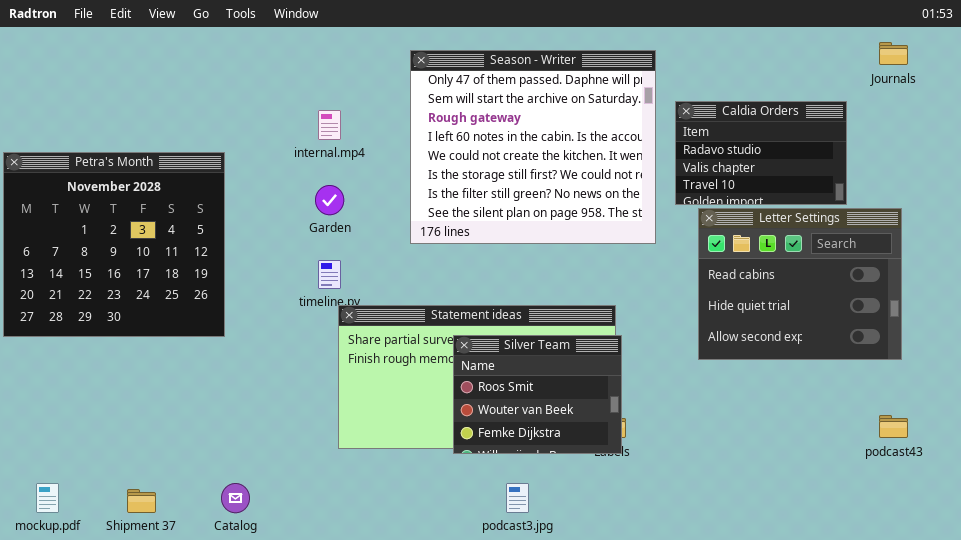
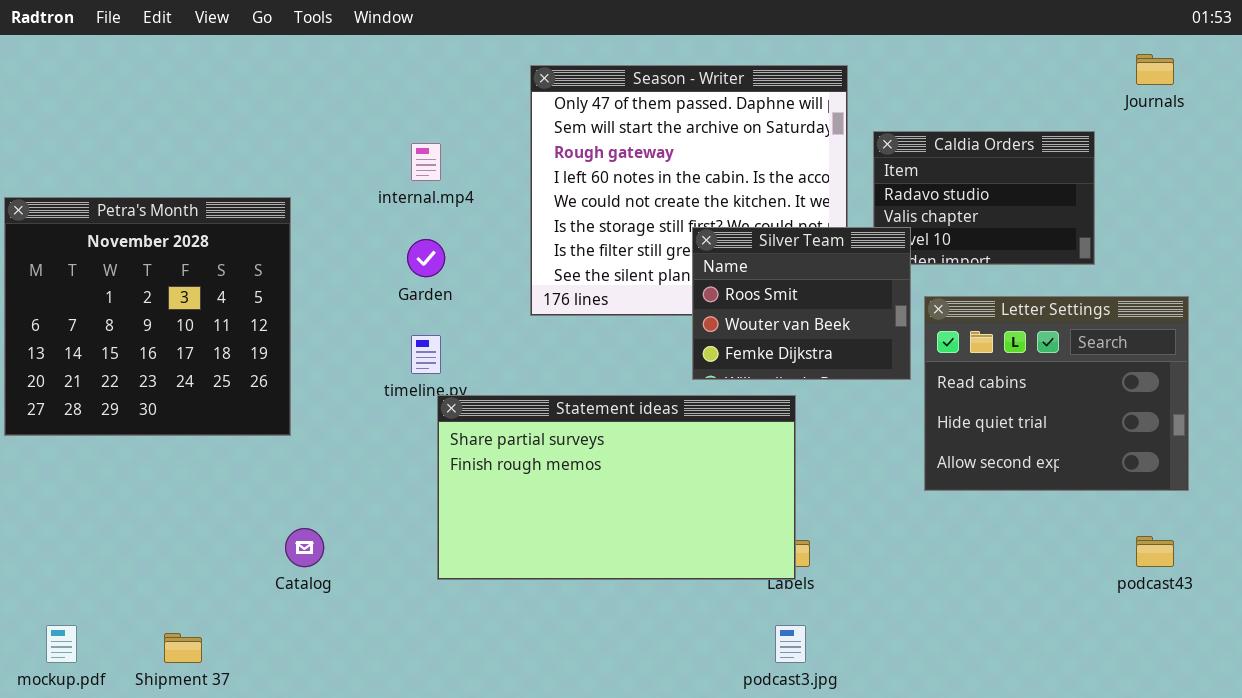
Letter Settings: [698,208,902,360] -> [924,296,1189,491], moved
Silver Team: [453,335,622,454] -> [692,227,911,380], moved
Catalog: [221,483,250,513] -> [285,528,324,567], moved
podcast3.jpg: [506,483,529,513] -> [775,625,806,663], moved

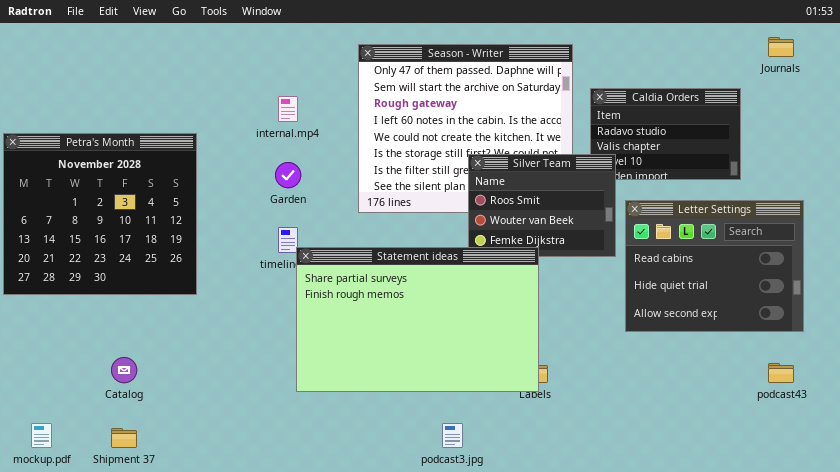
Statement ideas: [437,395,796,580] -> [296,247,539,392], resized
Catalog: [285,528,324,567] -> [111,357,137,383], moved
podcast3.jpg: [775,625,806,663] -> [442,423,463,448], moved

